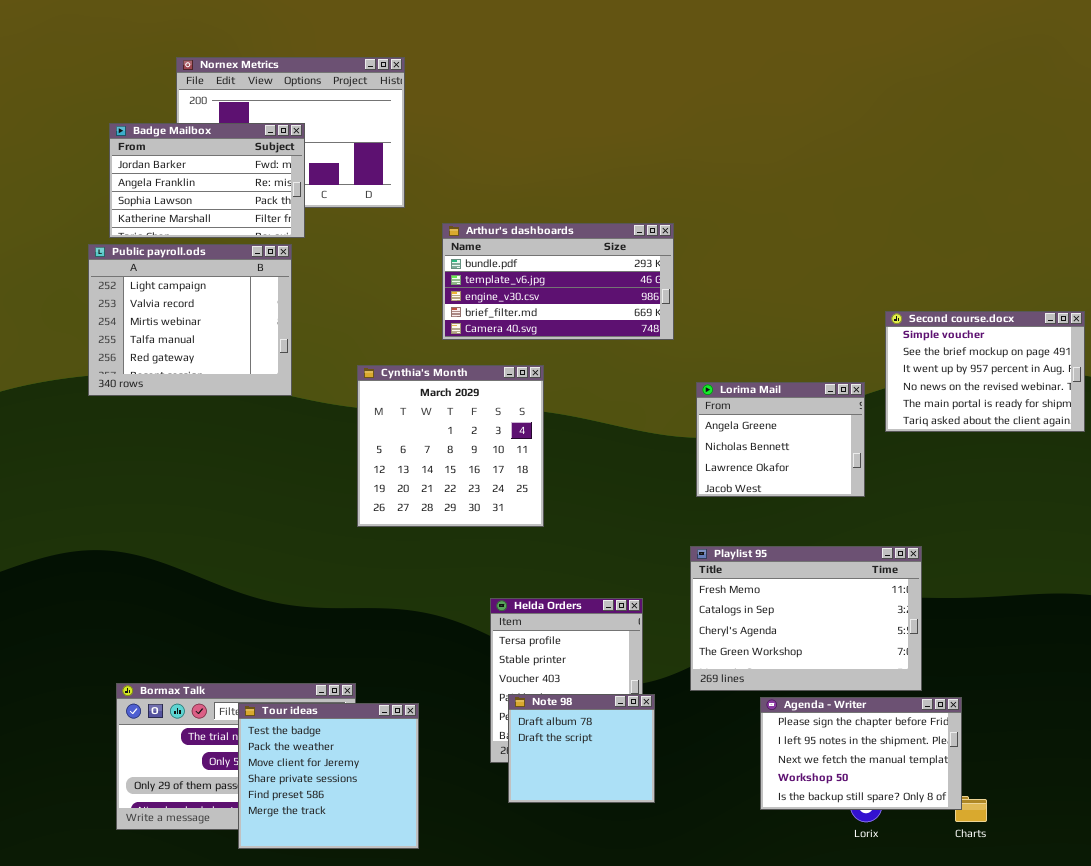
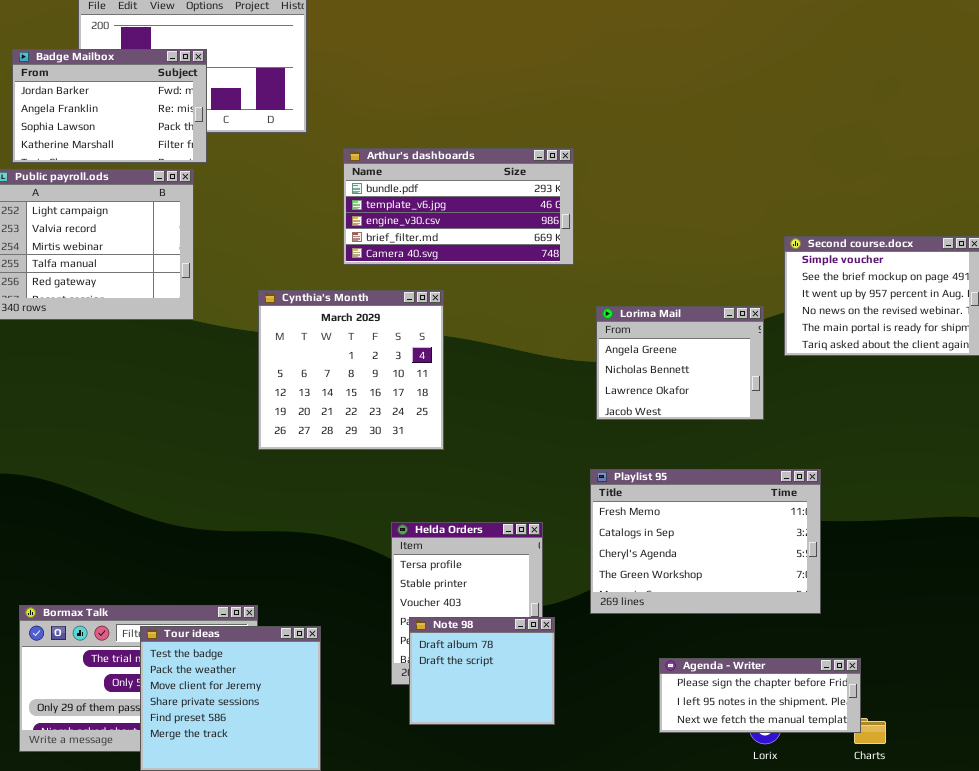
Agenda - Writer: [760,697,962,810] -> [659,658,861,733], resized

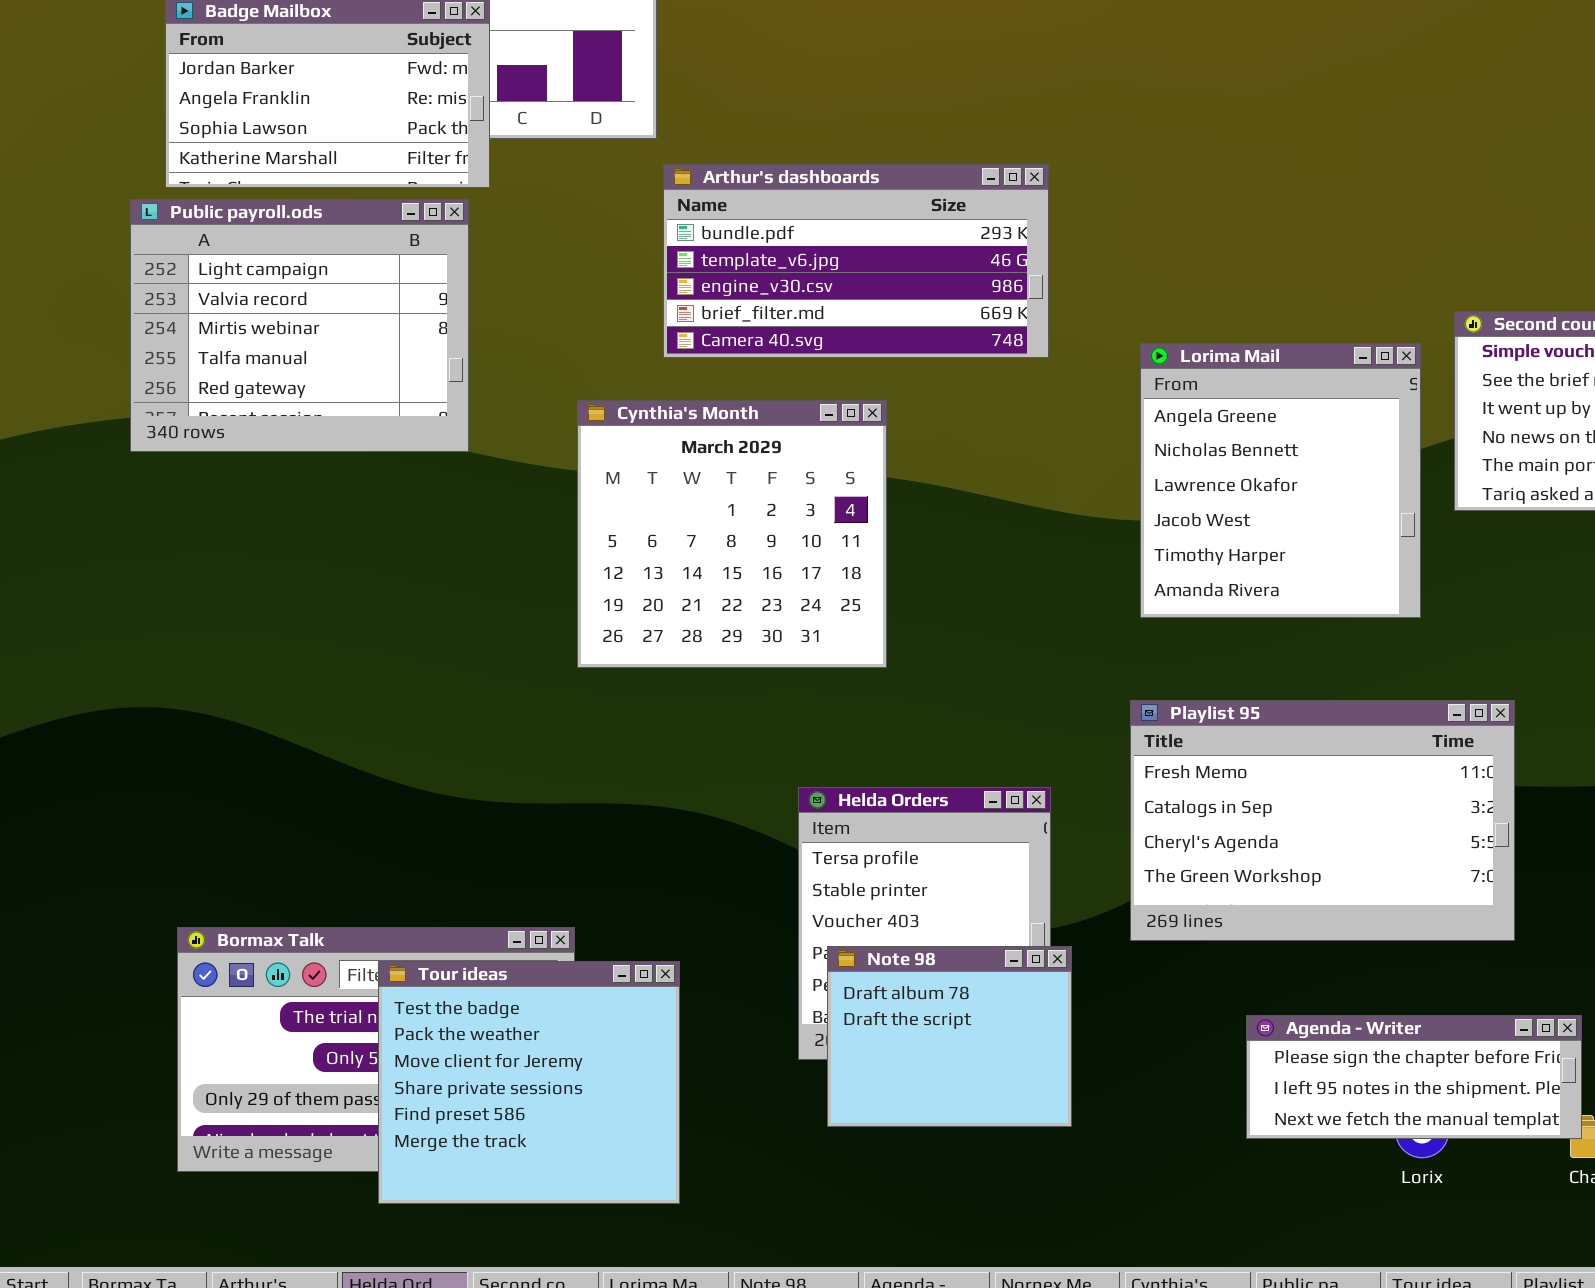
Arthur's dashboards: [343,148,574,265] -> [663,164,1049,358], moved
Lorima Mail: [596,306,764,420] -> [1140,343,1421,618], resized

